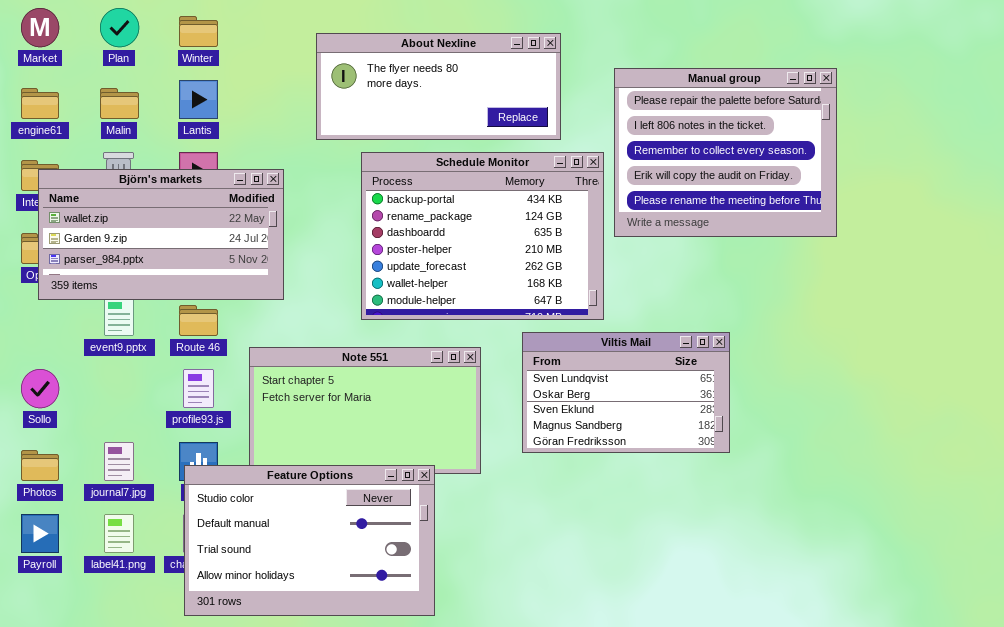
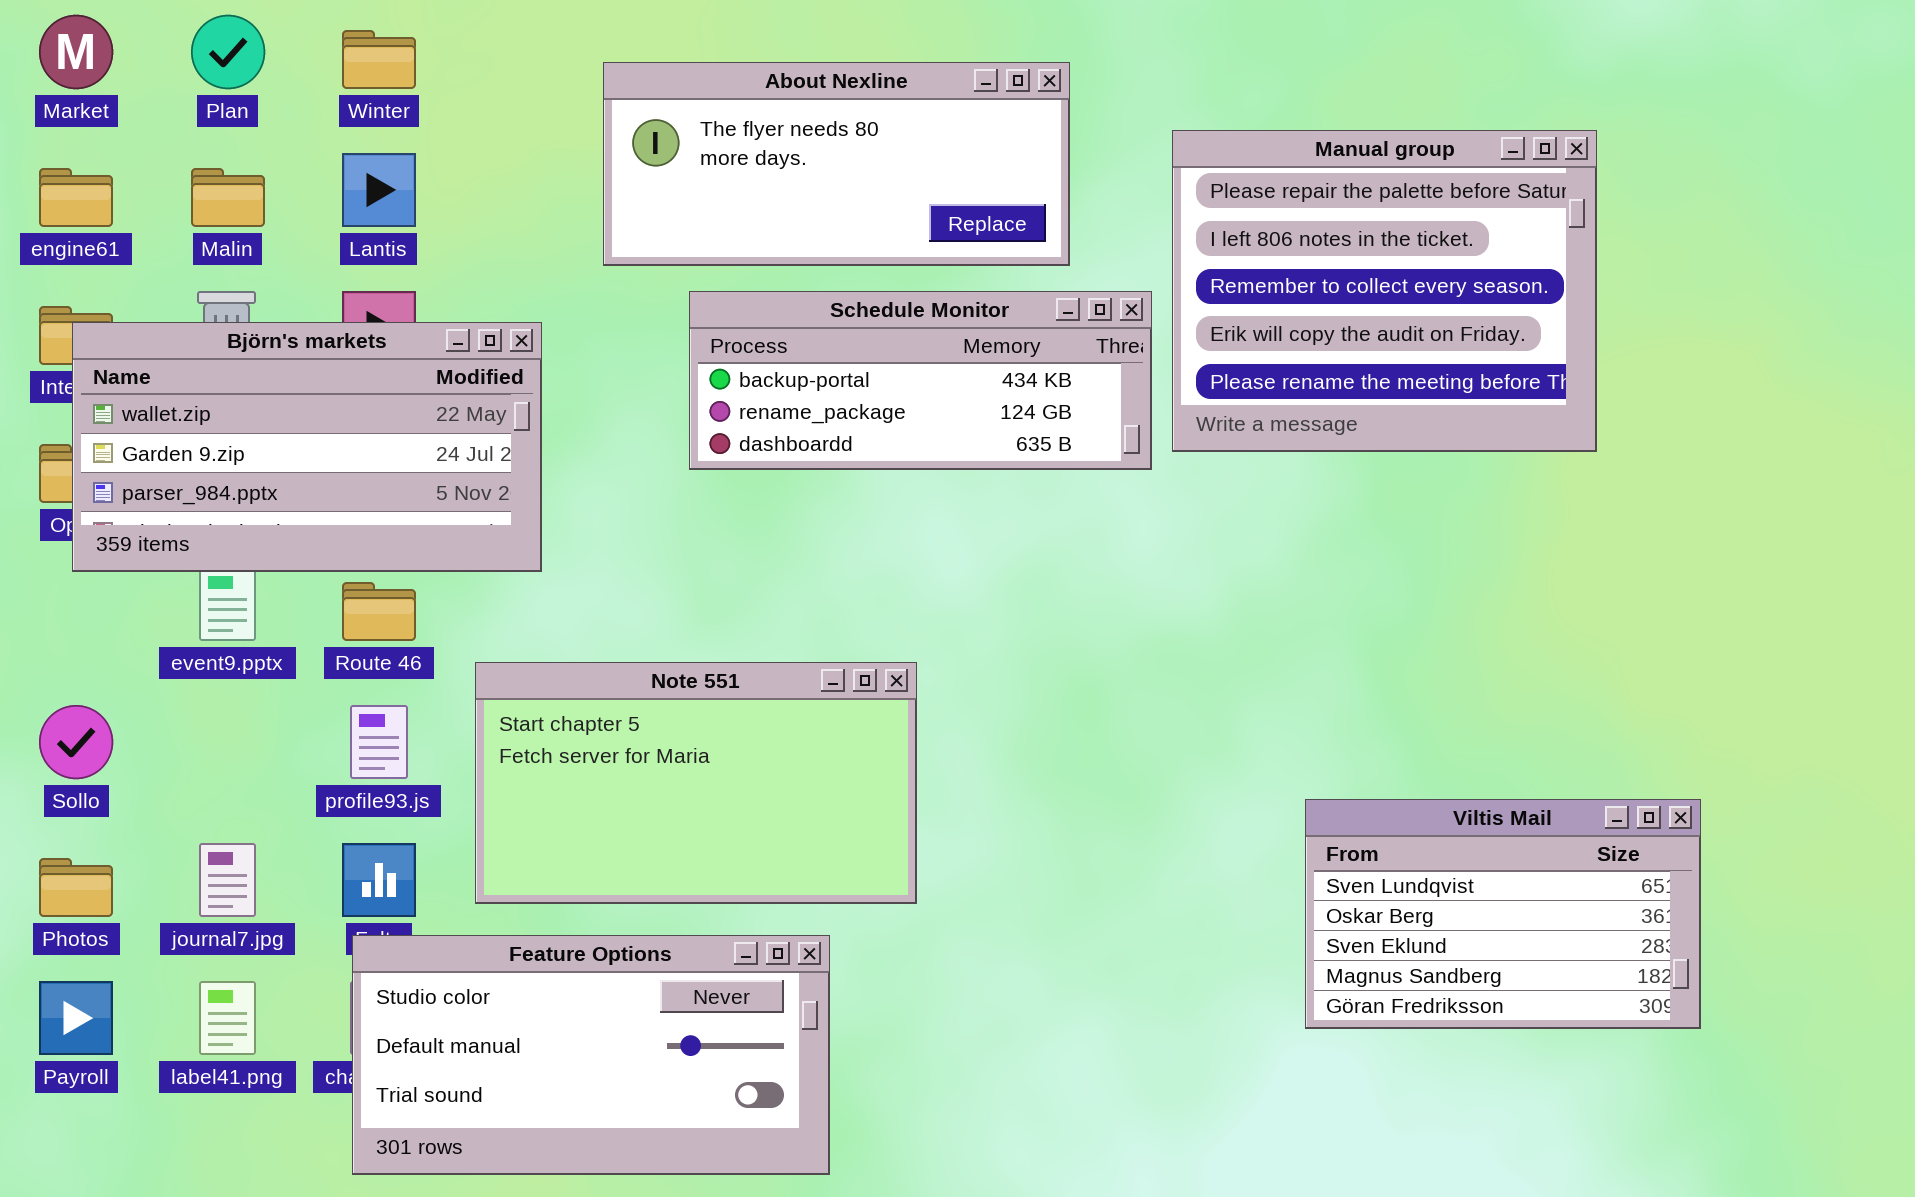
Schedule Monitor: [361,152,604,320] -> [689,291,1152,470], resized
Viltis Mail: [522,332,730,453] -> [1305,799,1701,1029], moved
Feature Options: [184,465,435,616] -> [352,935,830,1175], resized

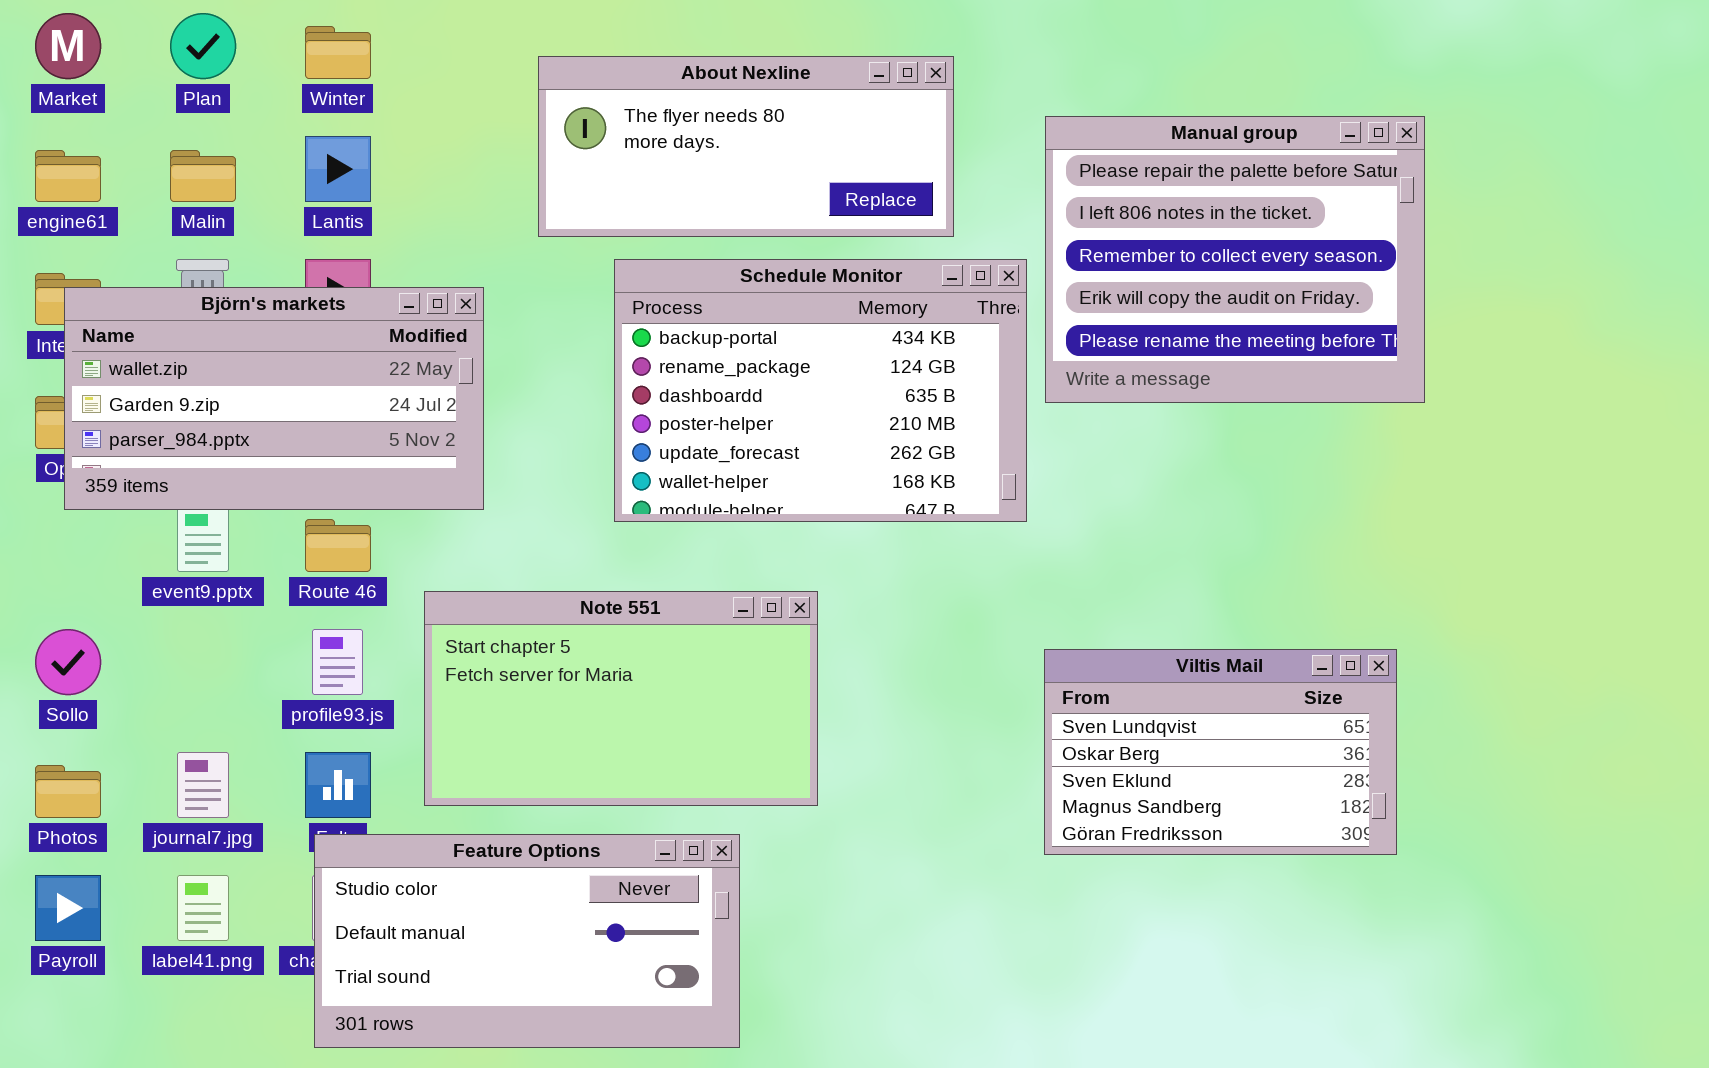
Schedule Monitor: [689,291,1152,470] -> [614,259,1027,522], resized
Viltis Mail: [1305,799,1701,1029] -> [1044,649,1397,855], moved

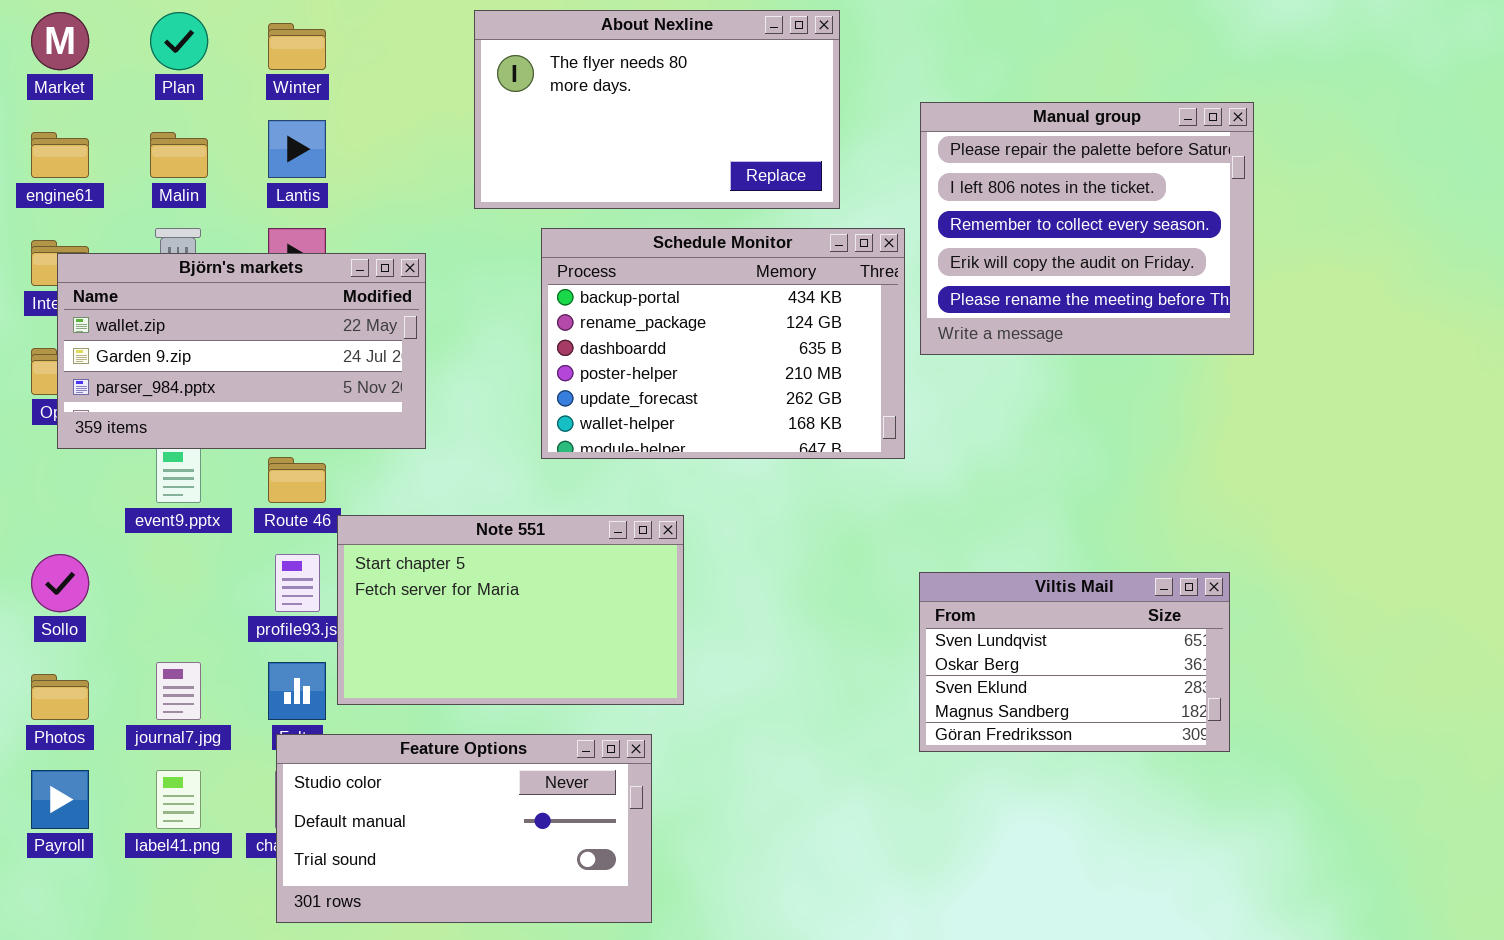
About Nexline: [538,56,954,237] -> [474,10,840,209], resized
Note 551: [424,591,818,806] -> [337,515,684,705], moved

